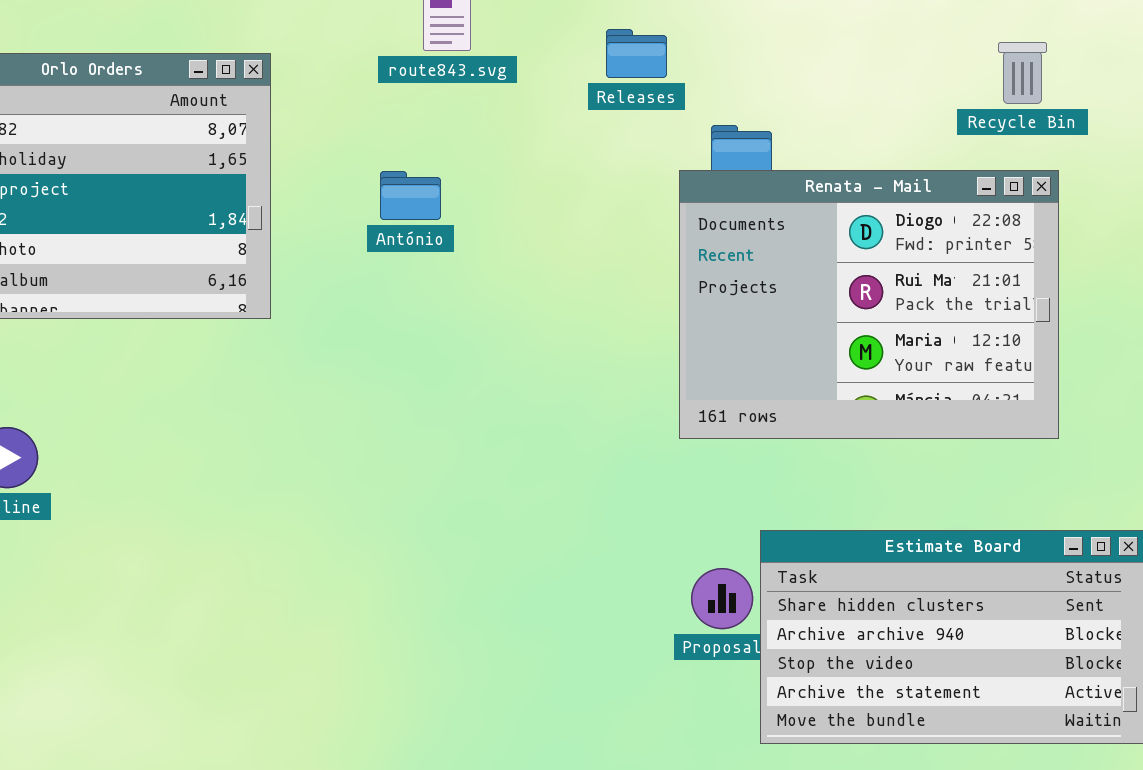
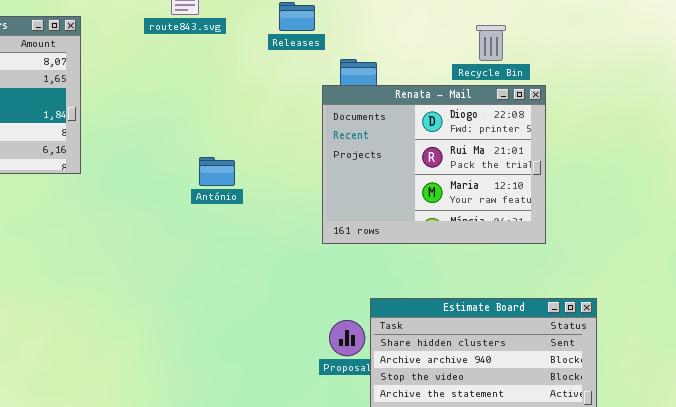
Recycle Bin: [998,42,1047,104] -> [476,25,506,61], moved
António: [380,171,441,220] -> [199,157,235,186], moved

